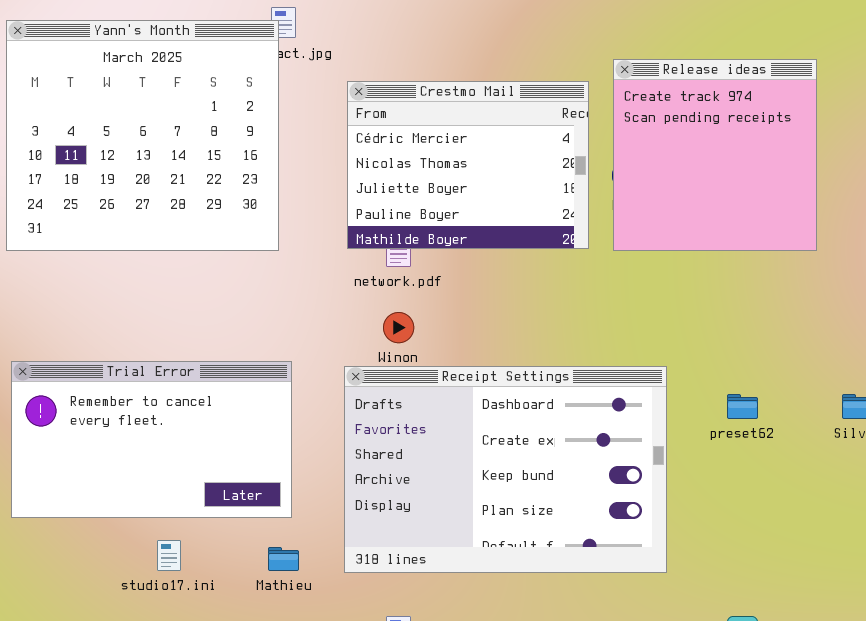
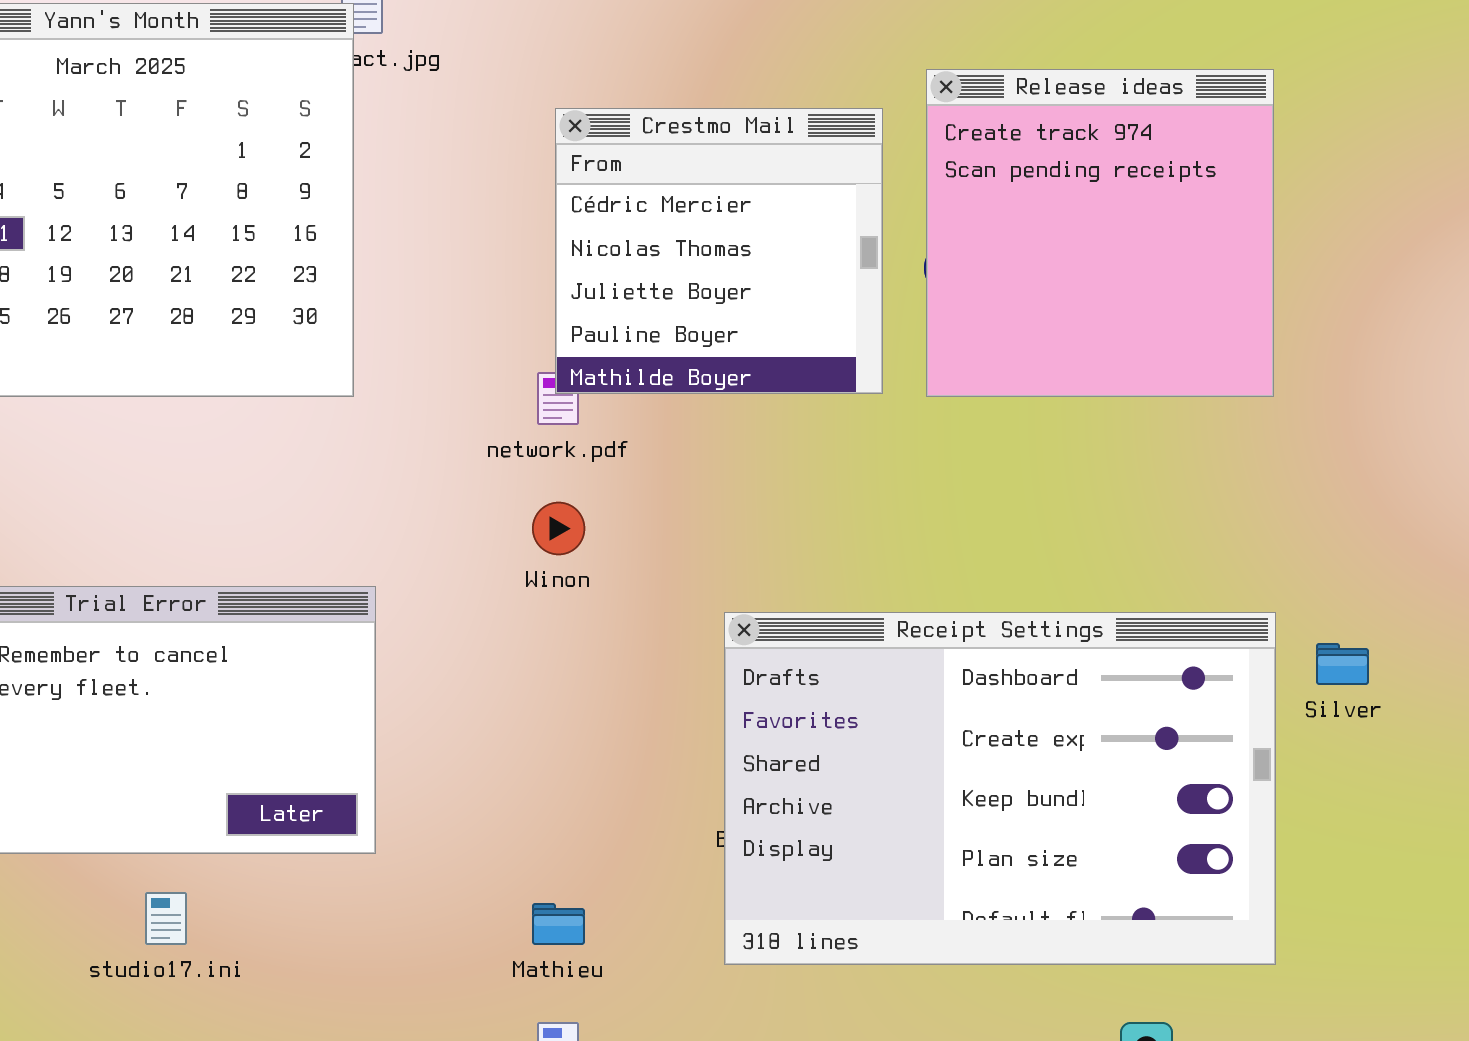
Crestmo Mail: [347,81,589,249] -> [555,108,883,394], resized
Receipt Settings: [344,366,667,573] -> [724,612,1276,965], moved
Mathieu: [268,547,299,571] -> [532,903,585,945], moved

